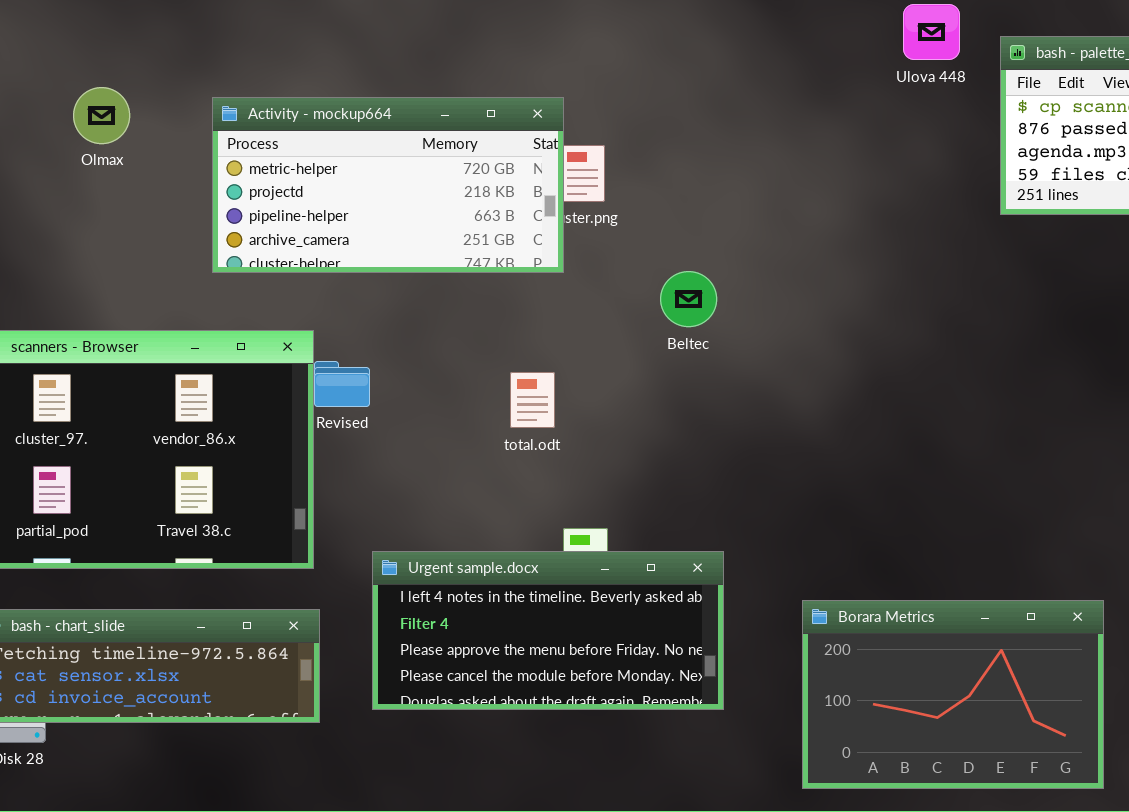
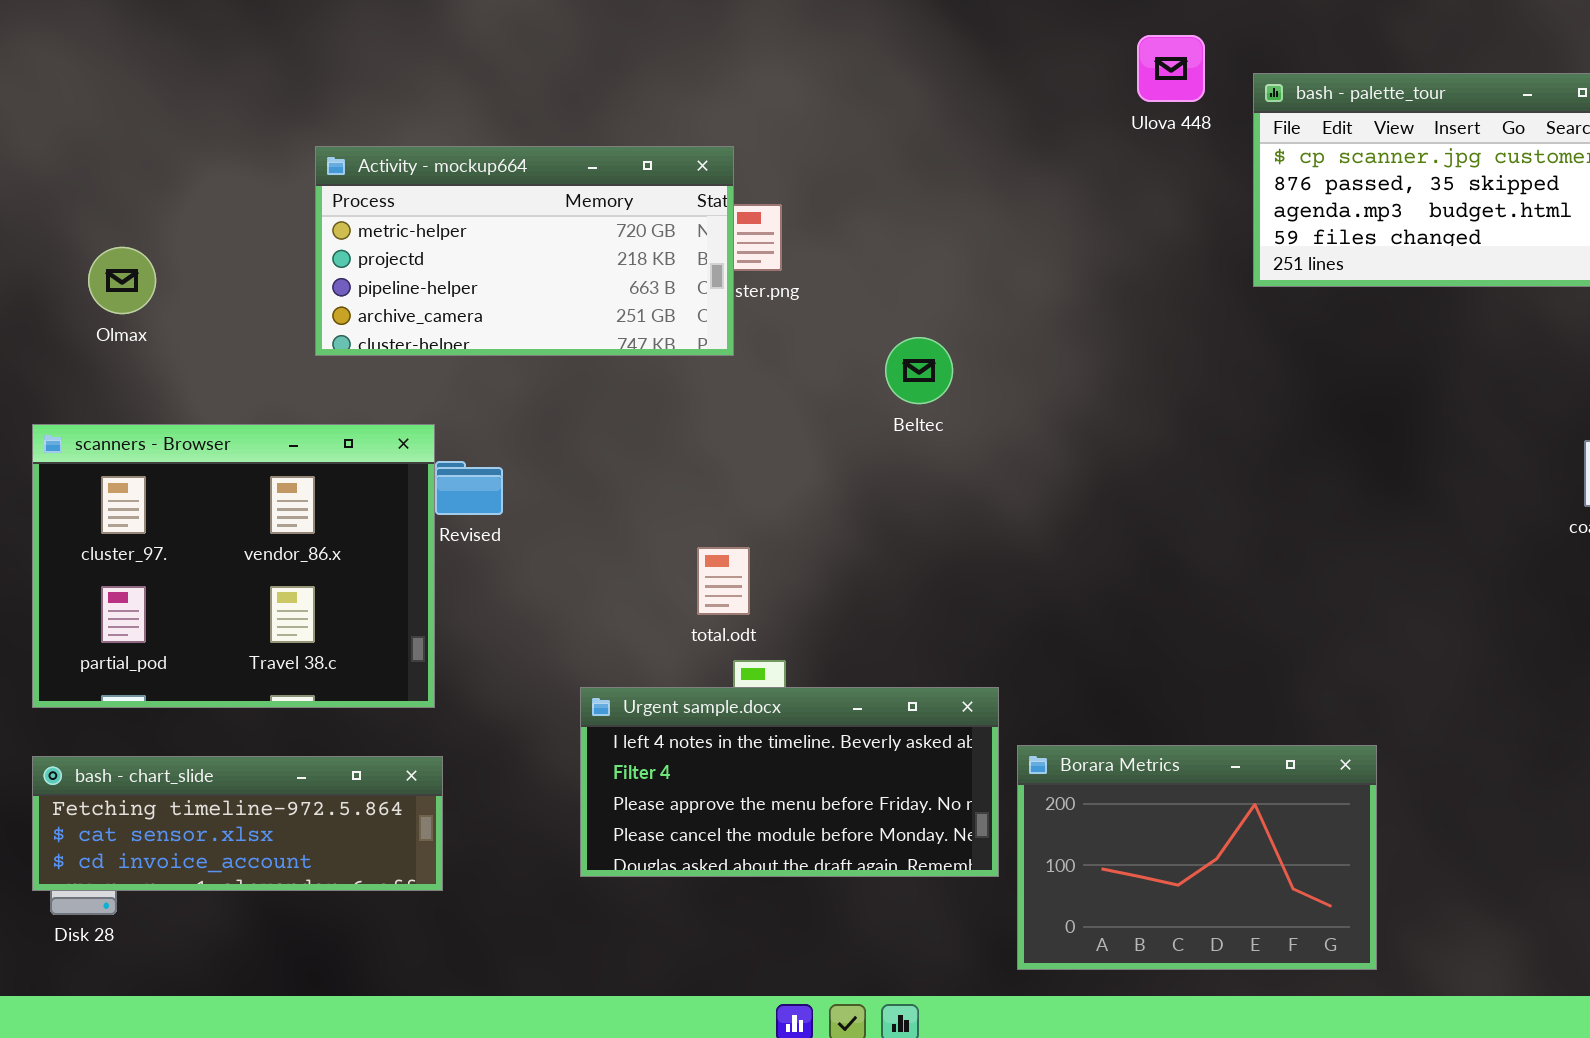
Olmax: [73,87,130,144] -> [88,247,156,314], moved
Beltec: [660,271,717,327] -> [885,337,953,404], moved
total.odt: [510,372,555,428] -> [697,547,750,615], moved
Urgent sample.docx: [372,551,724,710] -> [580,687,999,877], moved

